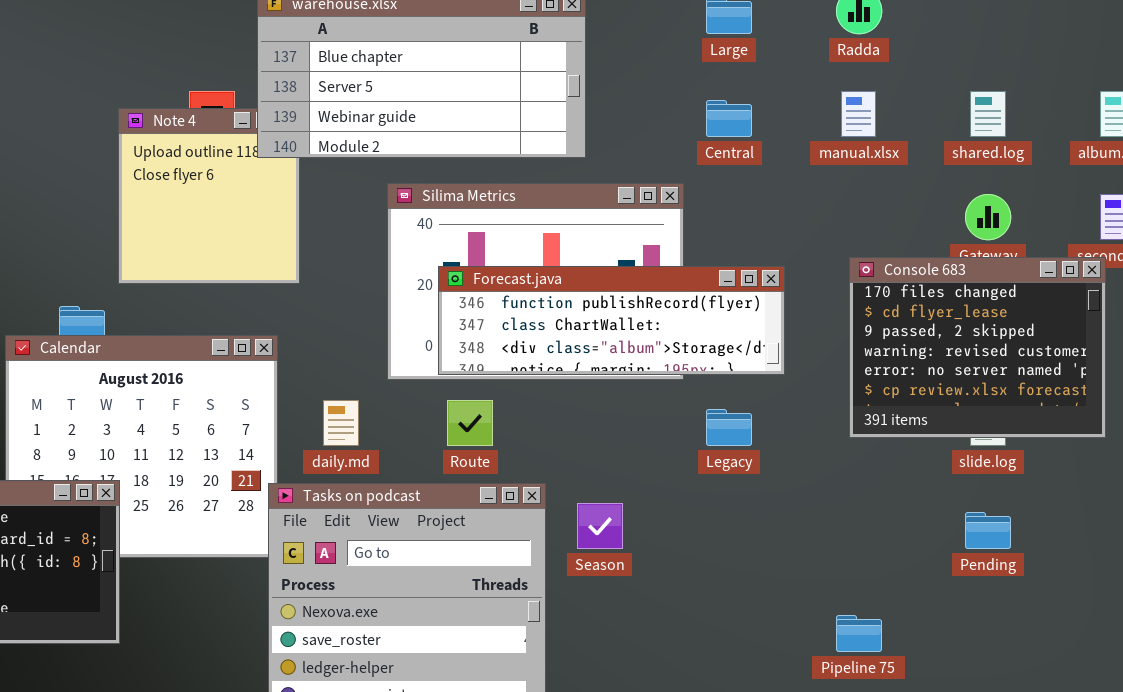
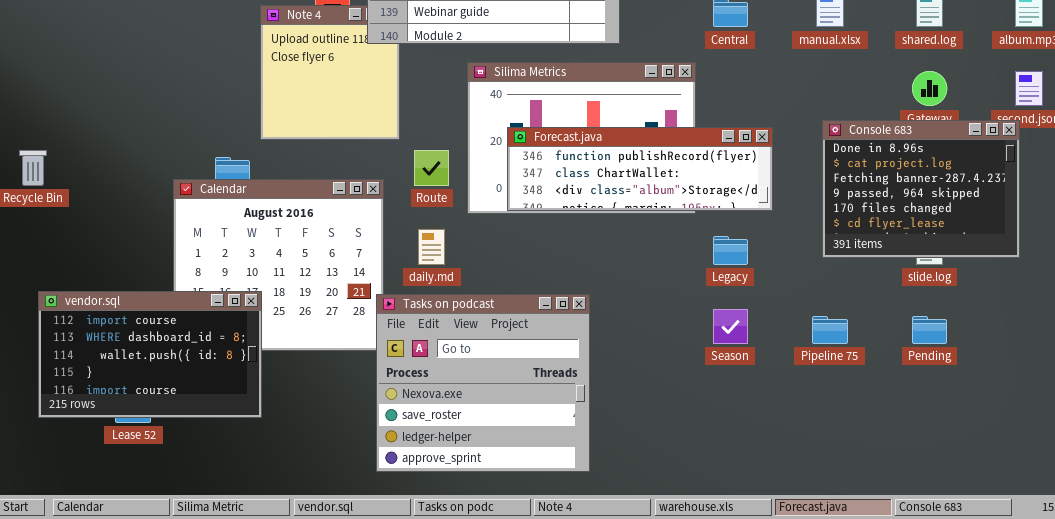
Console 683: [849,257,1106,438] -> [822,120,1020,258], scrolled up 4 rows
Route: [447,400,493,446] -> [414,150,449,186], moved
Season: [577,503,623,549] -> [713,309,748,344], moved
Pipeline 75: [836,615,882,652] -> [812,316,848,344], moved

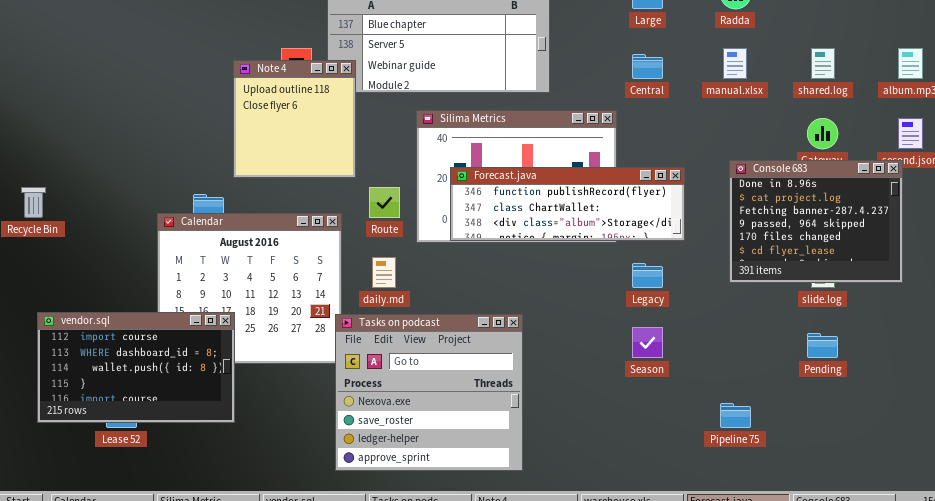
Note 4: [260,5,400,140] -> [233,60,356,178], raised
Pipeline 75: [812,316,848,344] -> [720,403,751,428], moved

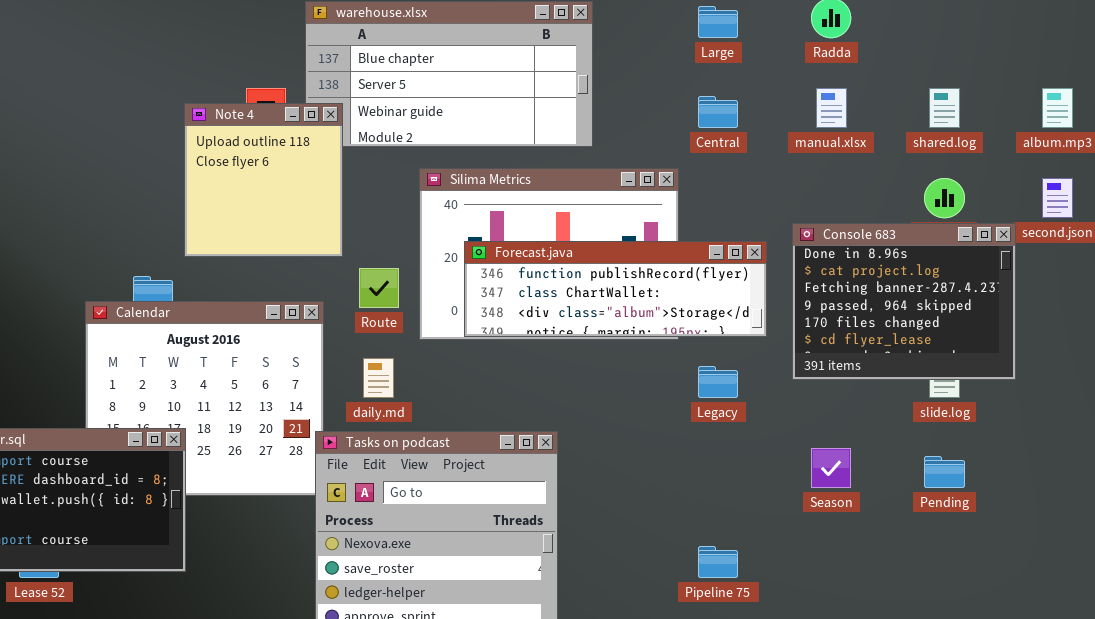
Console 683: [729,160,903,283] -> [792,223,1016,380], moved
Season: [632,327,663,358] -> [811,448,851,488], moved
Pipeline 75: [720,403,751,428] -> [698,546,738,578], moved

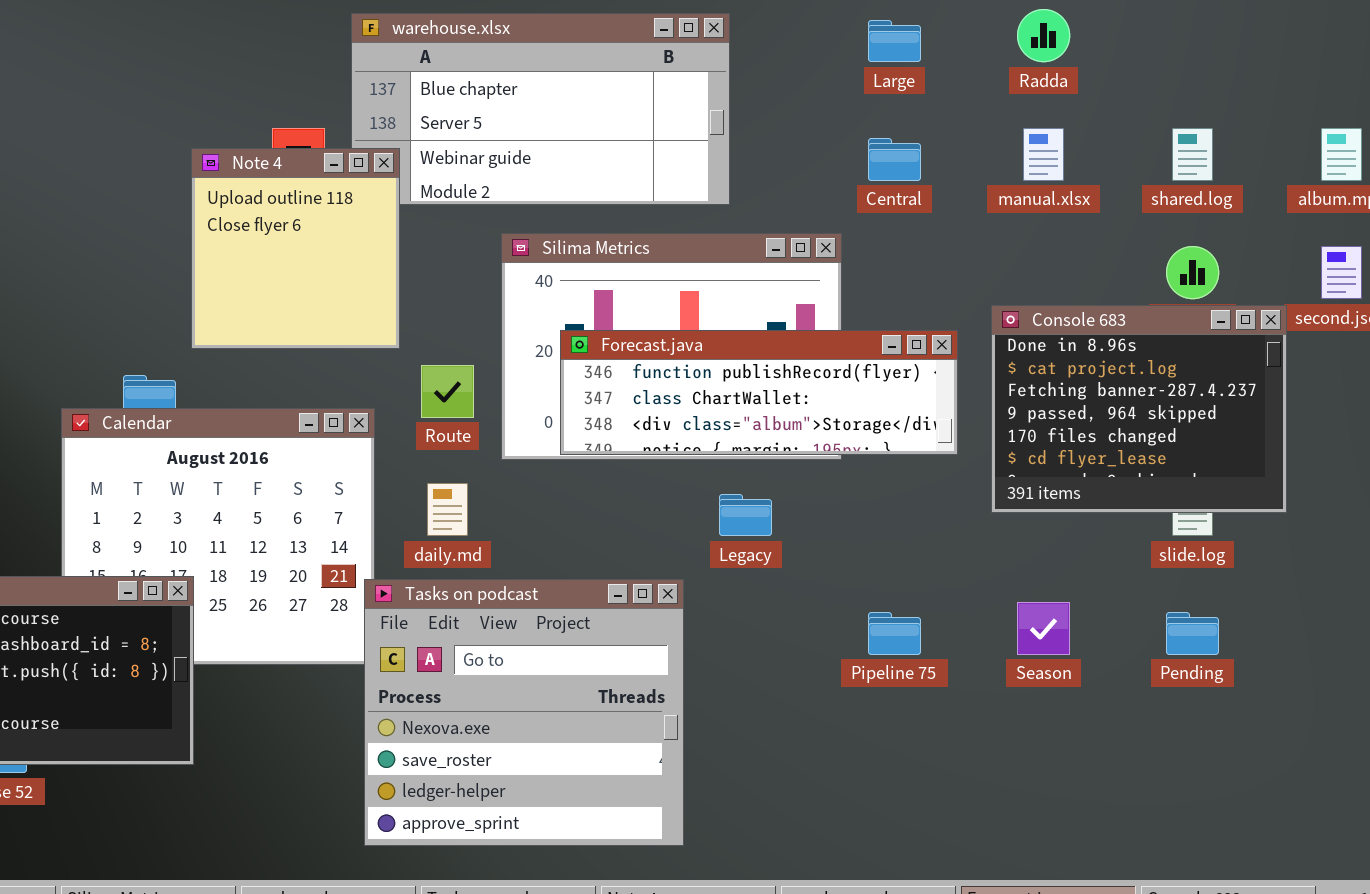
Legacy: [698,366,738,398] -> [719,494,772,536], moved
Pipeline 75: [698,546,738,578] -> [868,612,921,655], moved

